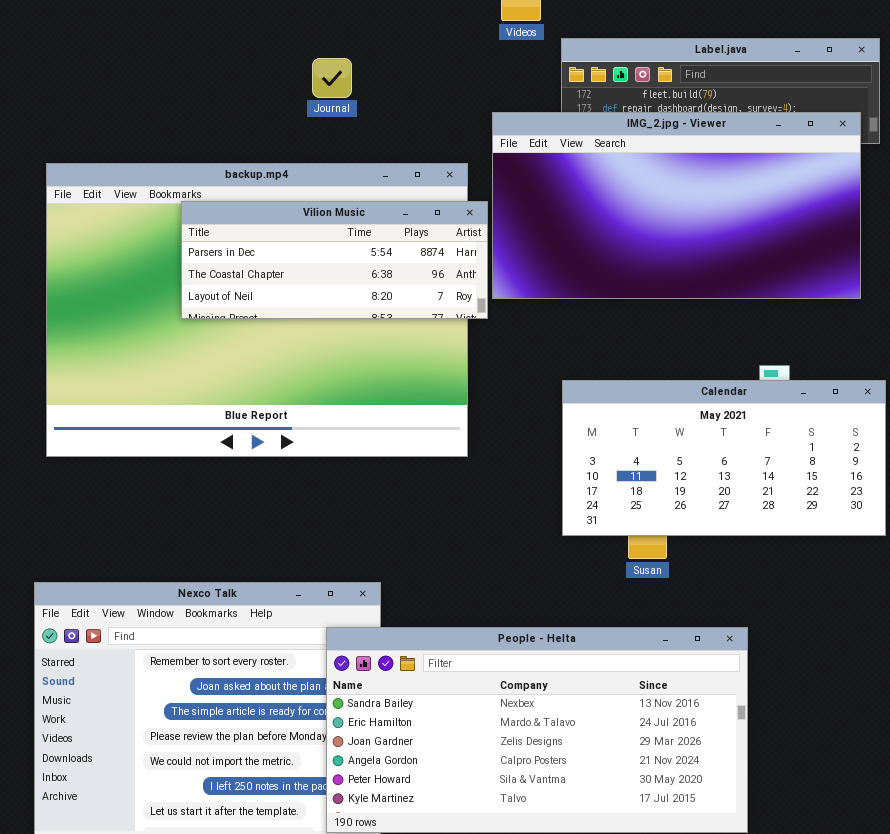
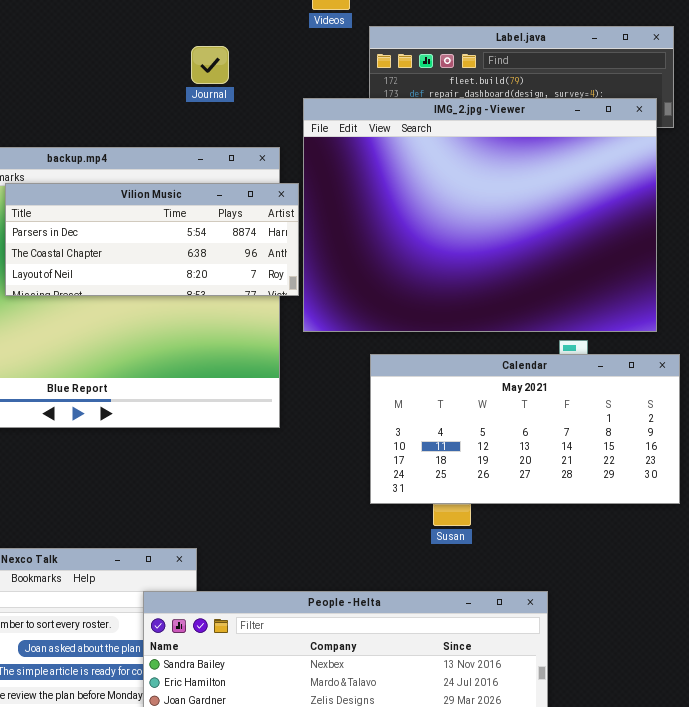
Journal: [312,58,352,98] -> [191,46,229,84], moved
IMG_2.jpg - Viewer: [492,112,861,299] -> [303,98,657,332], resized

